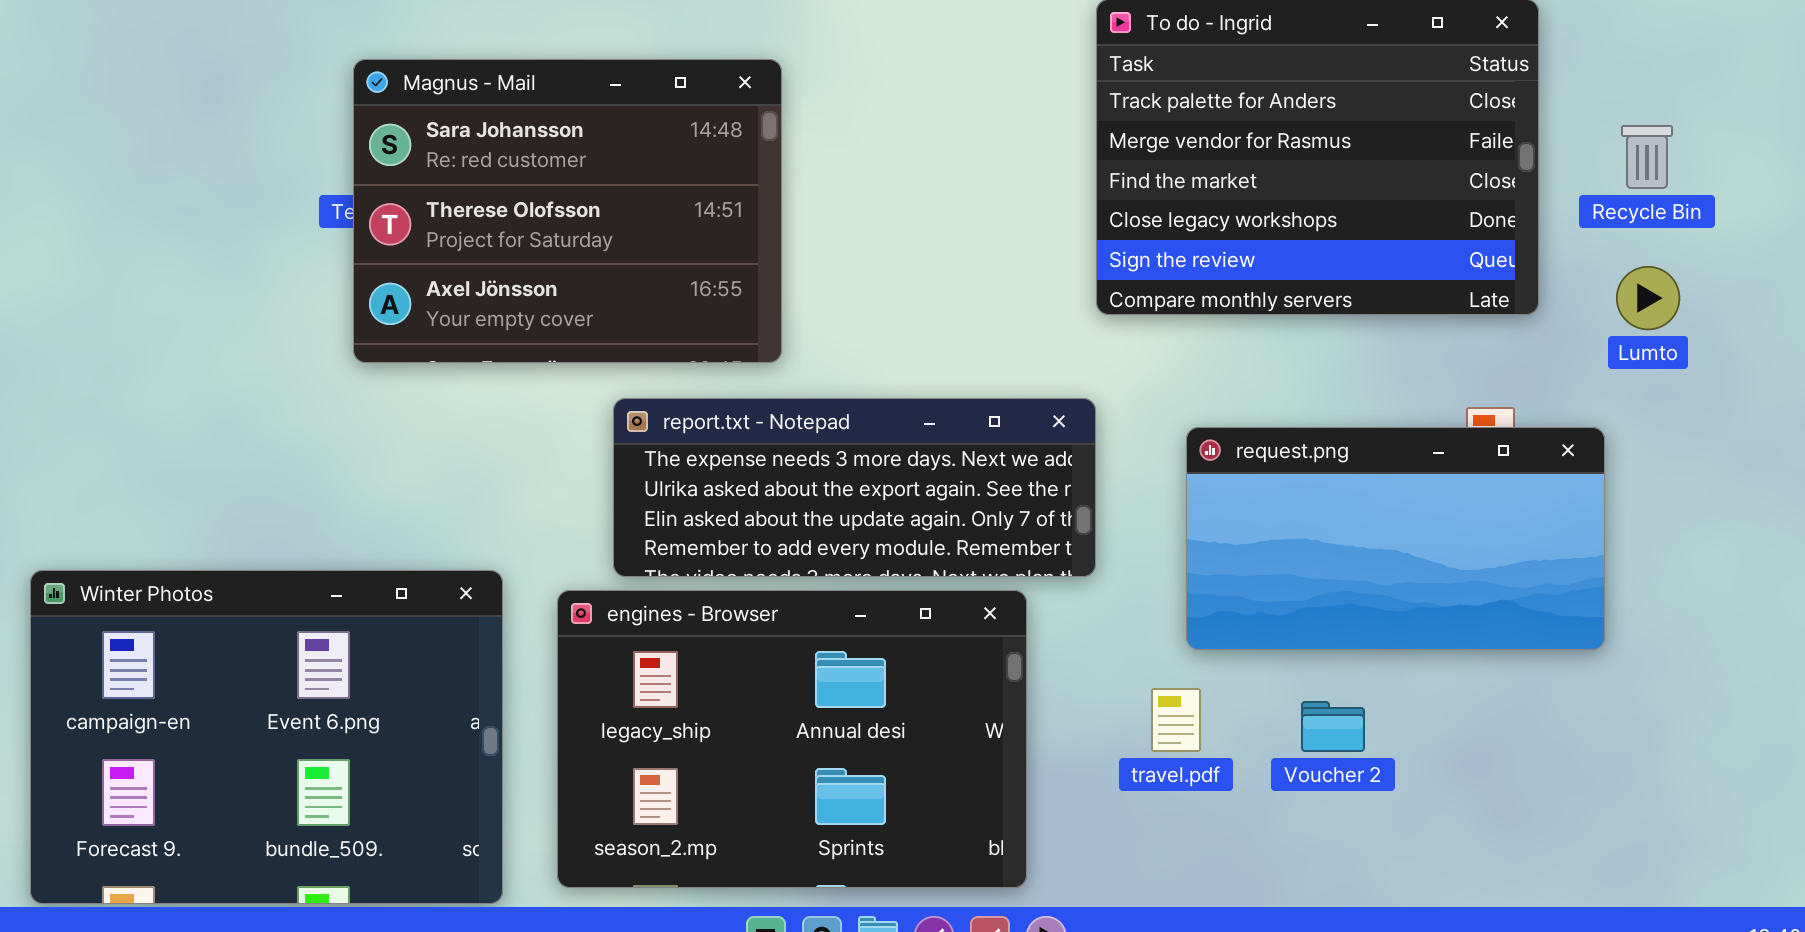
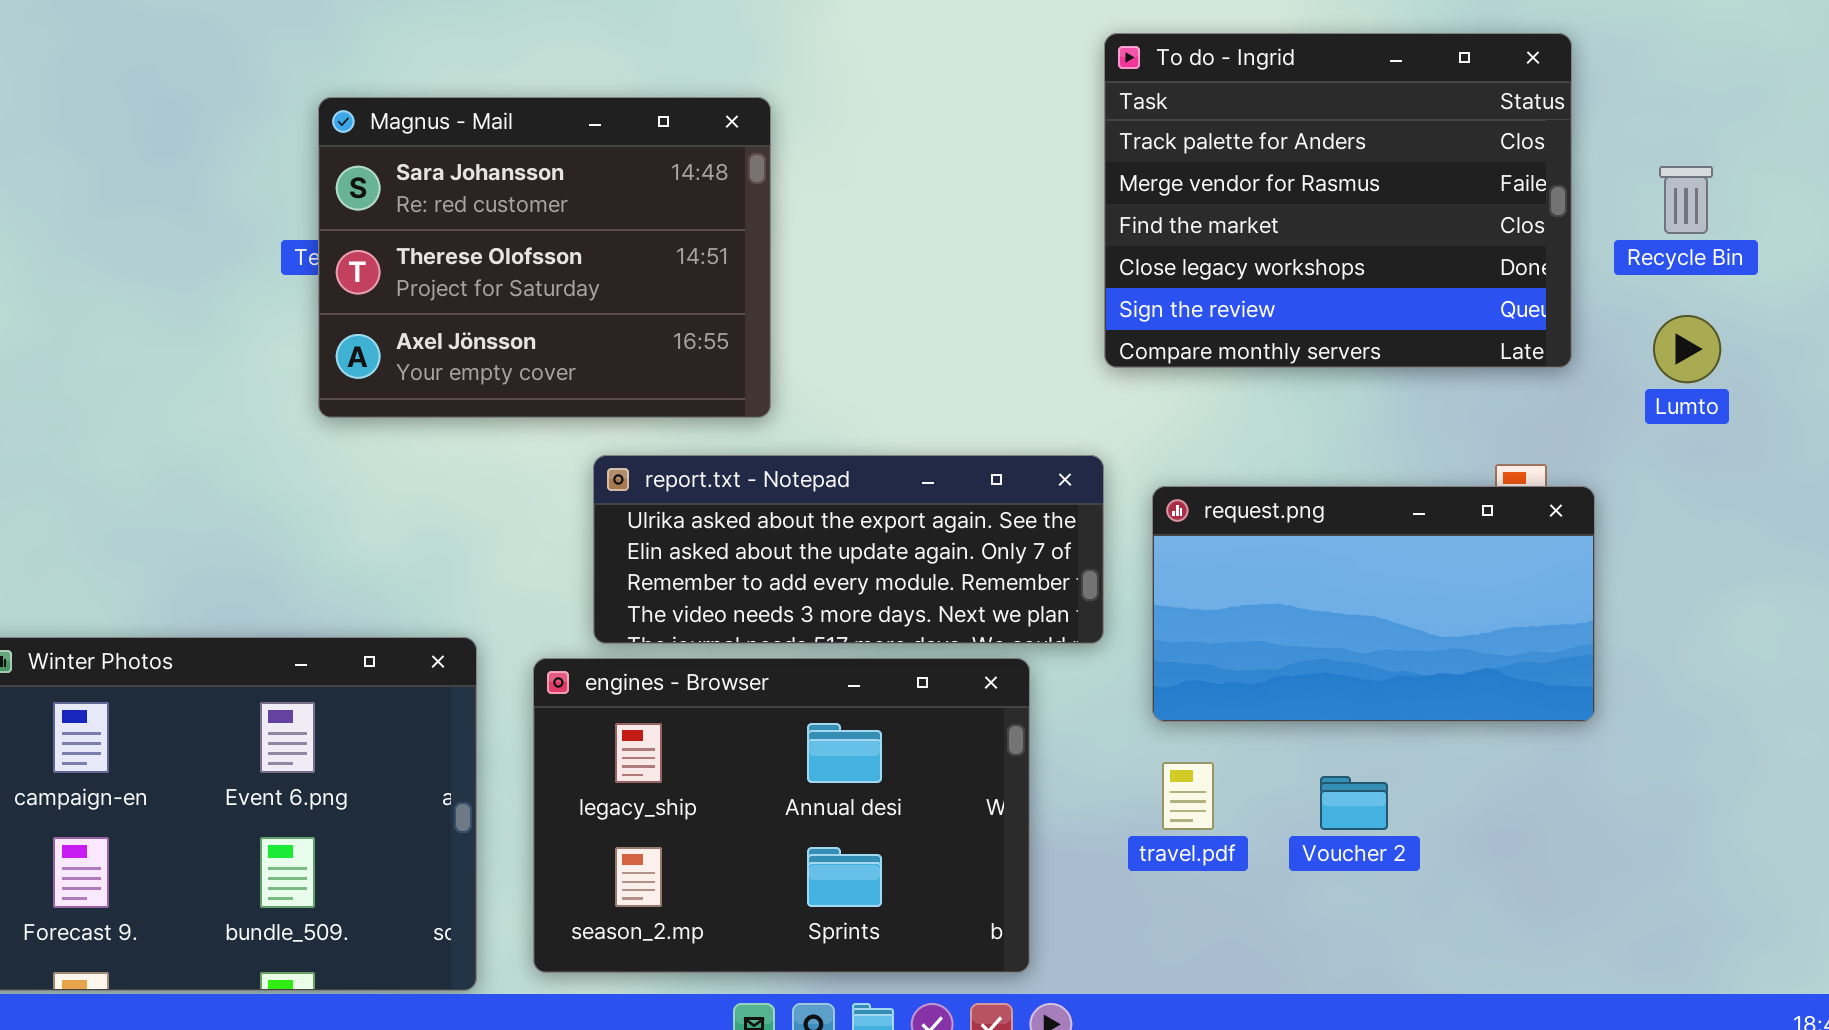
report.txt - Notepad: [613,398,1096,577] -> [593,455,1104,644], scrolled down 1 row
request.png: [1186,427,1605,650] -> [1152,486,1595,722], moved

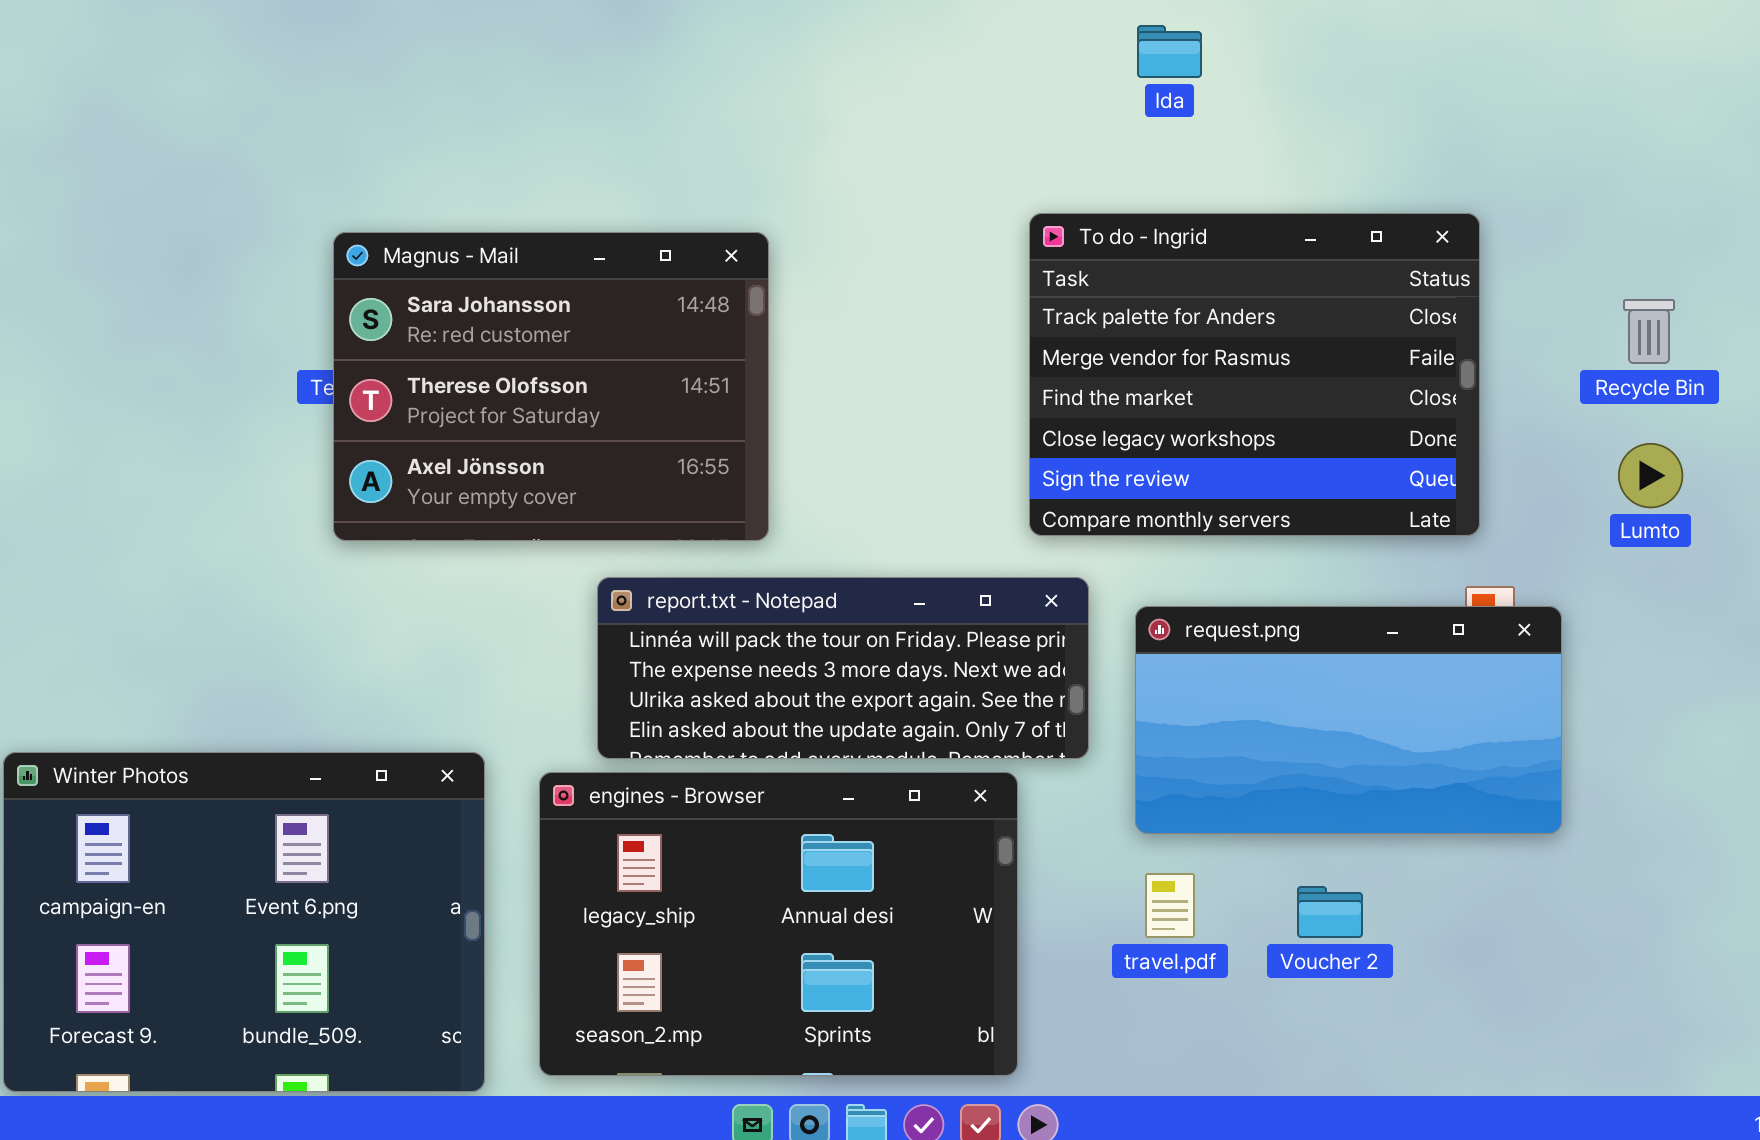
To do - Ingrid: [1104,33,1572,368] -> [1029,213,1480,536], moved
report.txt - Notepad: [593,455,1104,644] -> [597,577,1089,759], scrolled up 2 rows

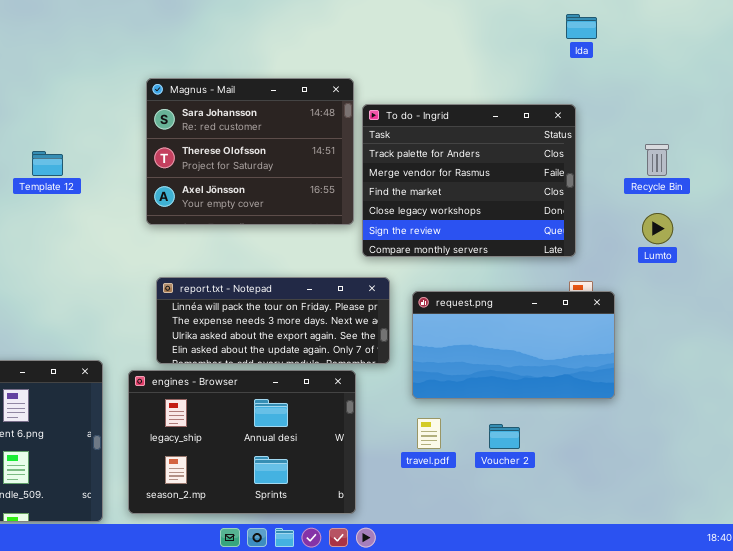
Ida: [1137,25,1202,78] -> [566,14,597,39], moved
Magnus - Mail: [333,232,769,541] -> [146,78,354,225], moved

